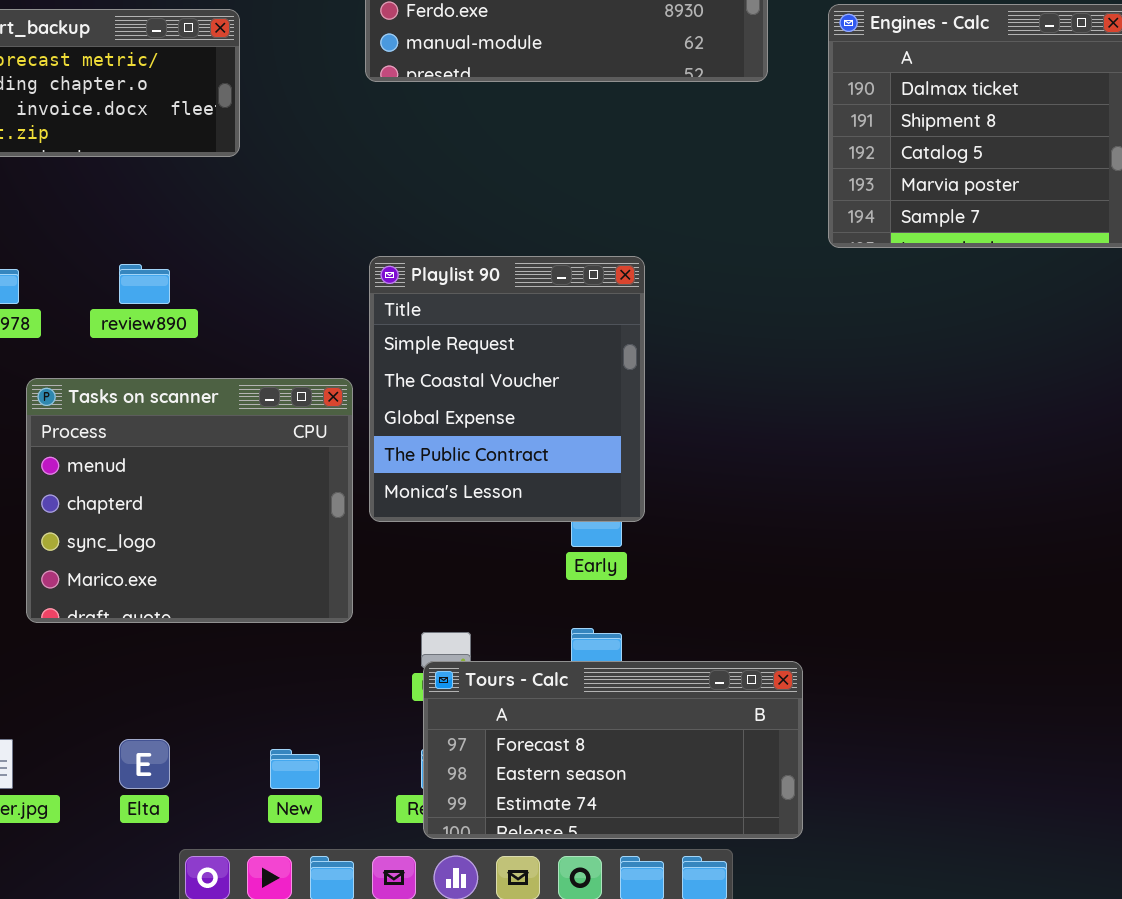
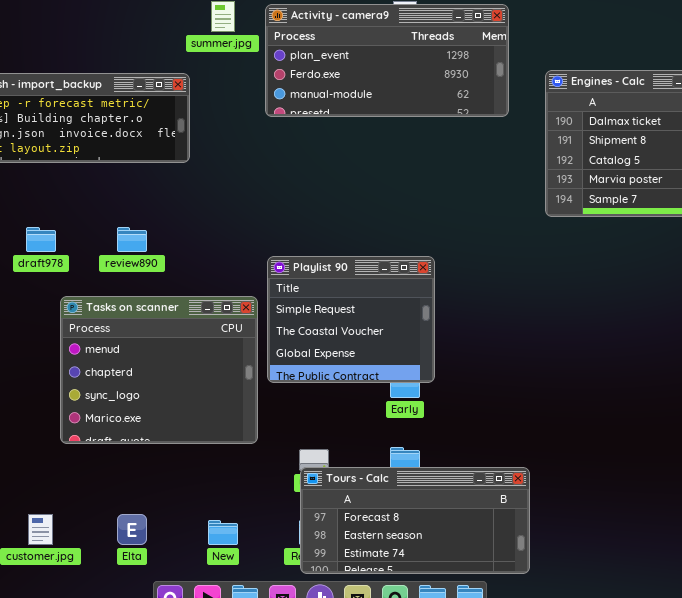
Playlist 90: [369,256,645,522] -> [267,256,435,383], resized

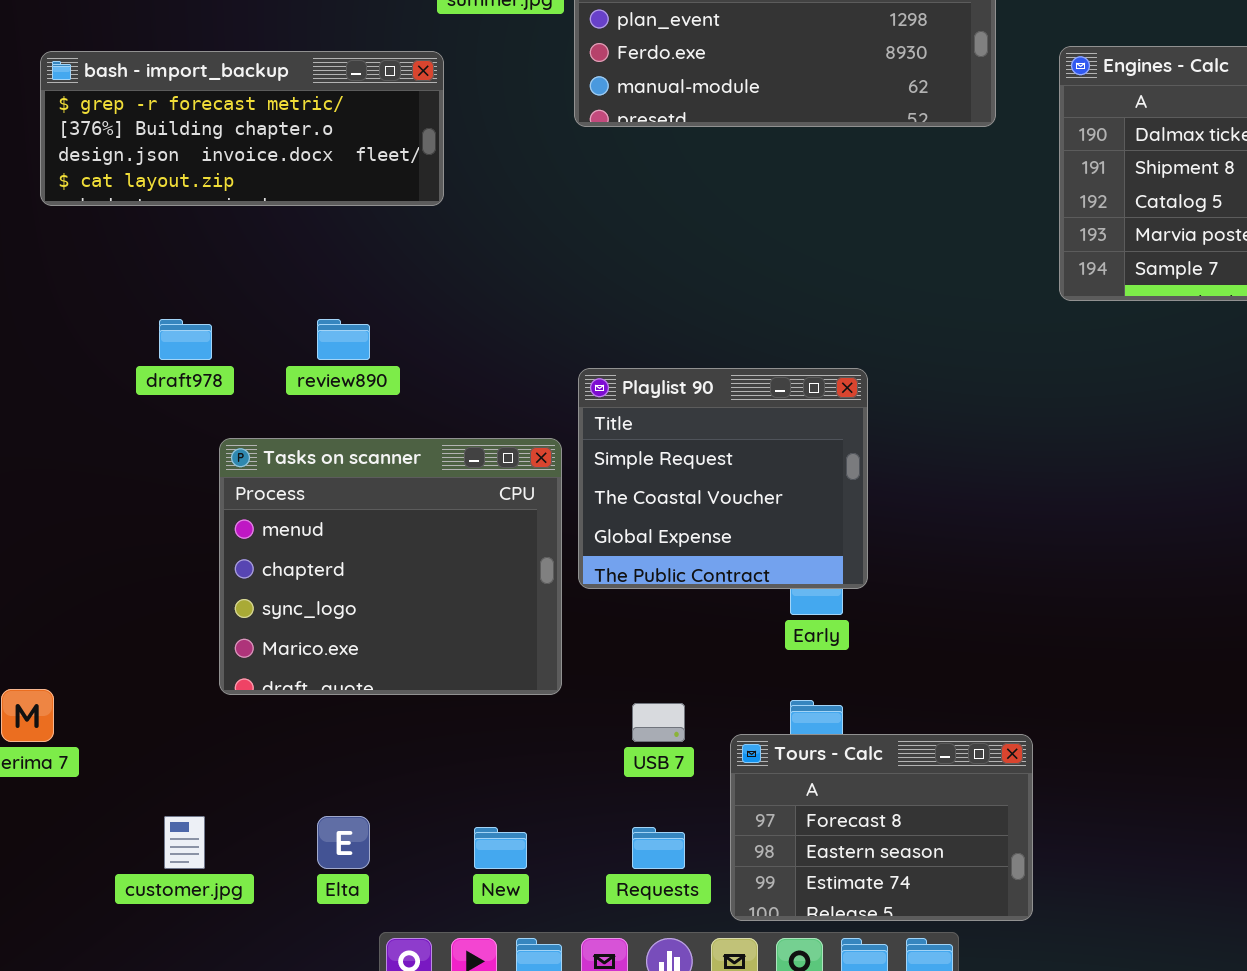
Tours - Calc: [300,467,530,574] -> [730,734,1033,921], resized

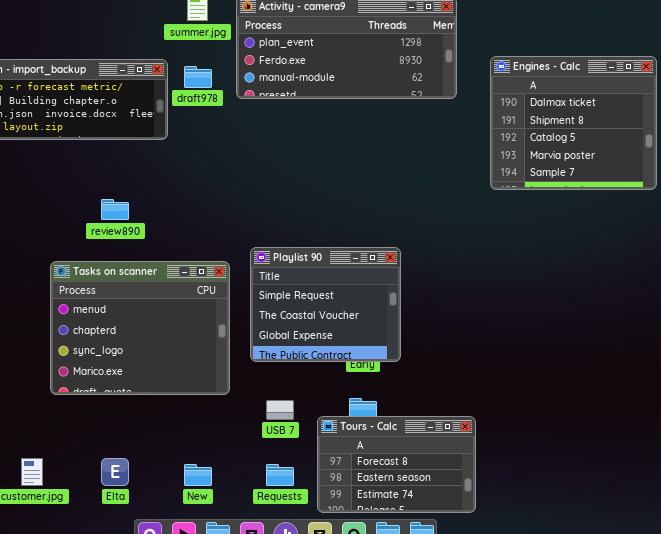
draft978: [159,319,212,360] -> [184,66,212,88], moved
Playlist 90: [578,368,868,589] -> [250,247,401,362], moved

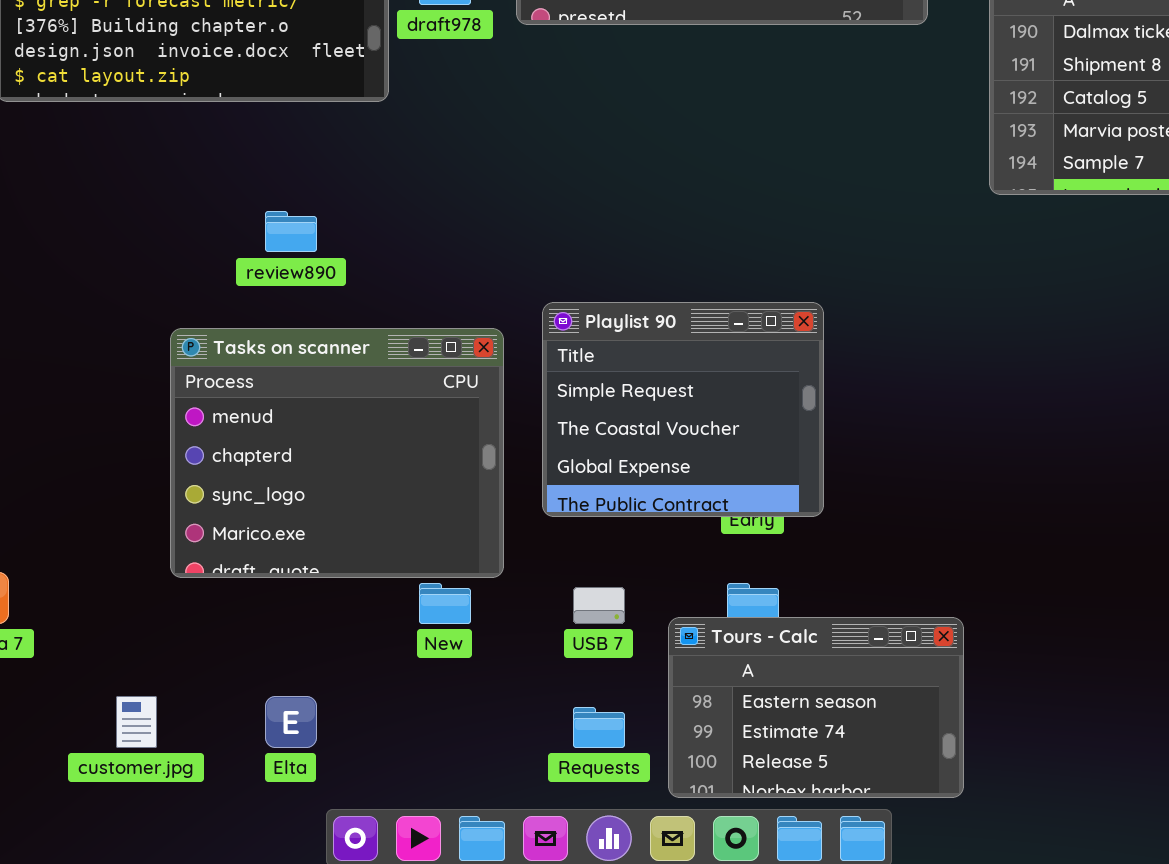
Tours - Calc: [317,416,476,513] -> [668,617,964,798], scrolled down 1 row
New: [184,464,212,486] -> [419,583,471,624], moved

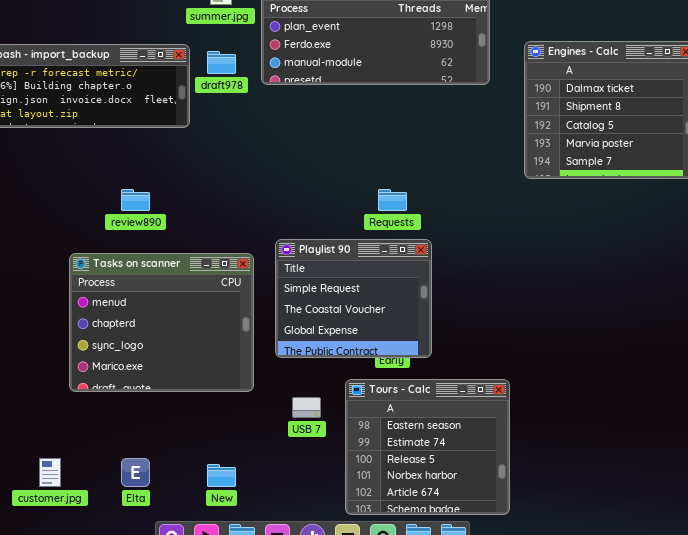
New: [419,583,471,624] -> [207,464,236,487], moved
Tours - Calc: [668,617,964,798] -> [345,379,510,515], resized
Requests: [573,707,625,748] -> [378,189,407,211], moved

